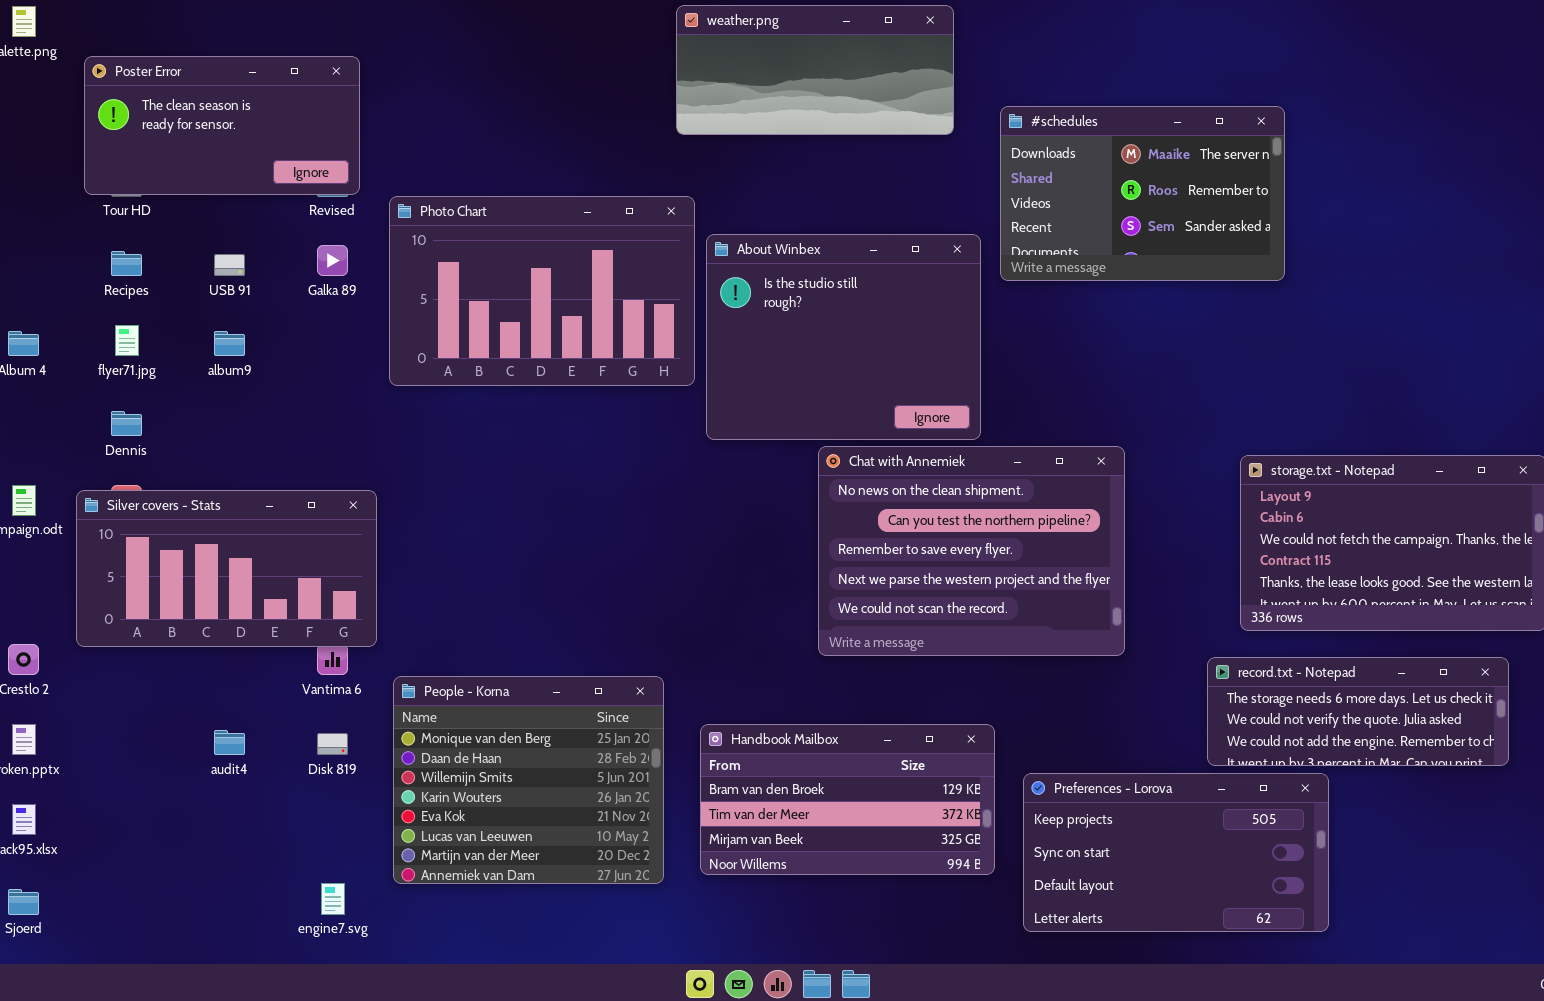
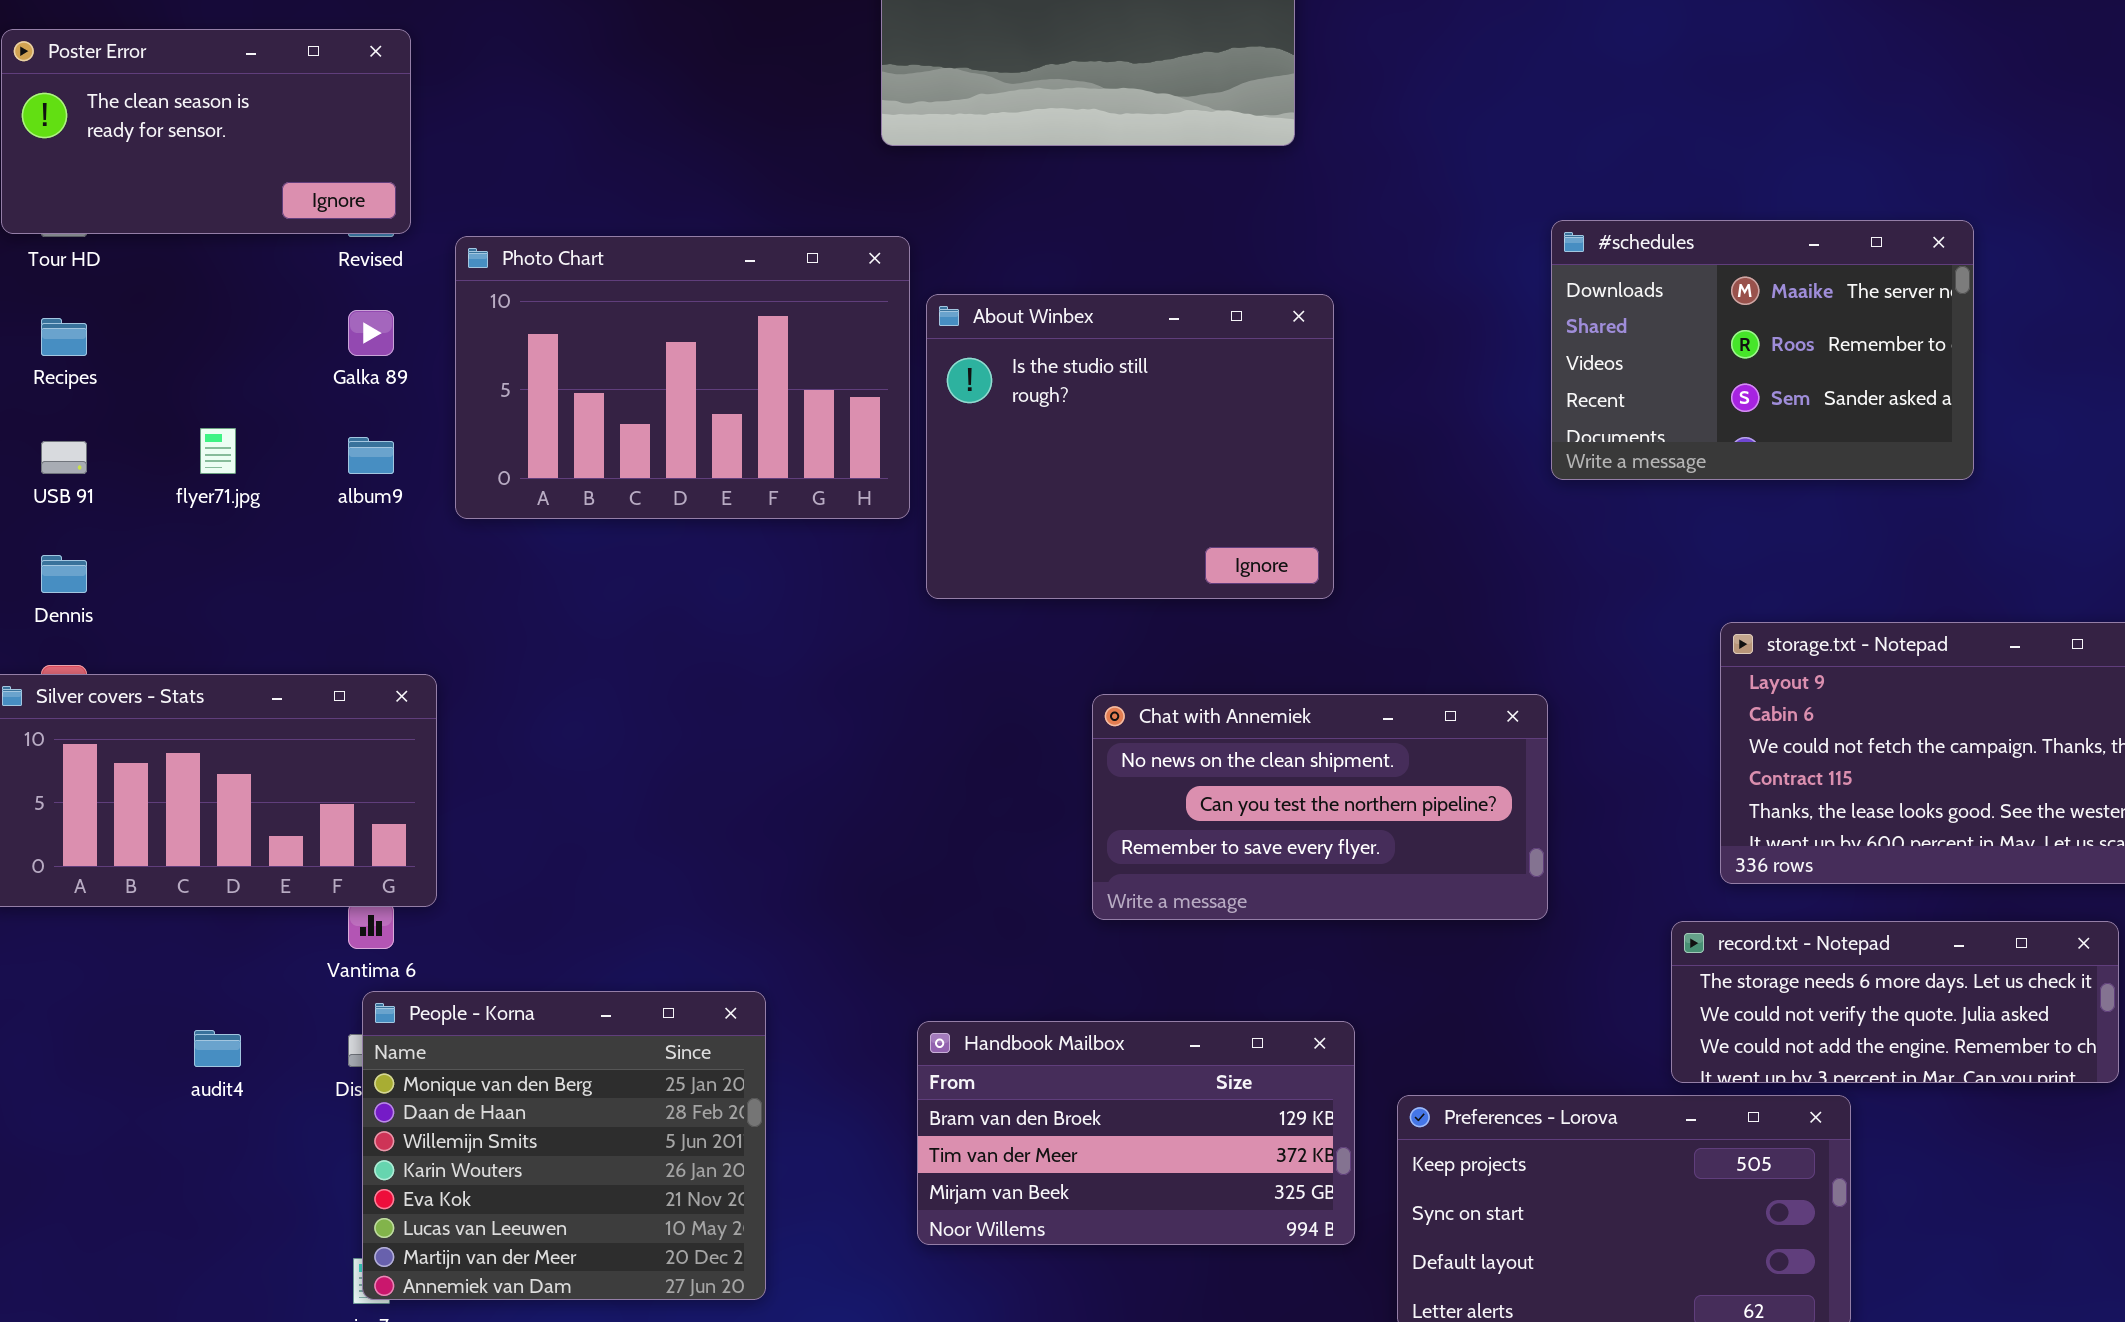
#schedules: [1000,106,1285,281] -> [1551,220,1974,480], moved
USB 91: [214,254,245,276] -> [41,441,87,474], moved
flyer71.jpg: [115,325,139,356] -> [200,428,236,474], moved
album9: [214,331,245,356] -> [348,437,394,474], moved
Chat with Annemiek: [818,446,1125,656] -> [1092,694,1548,920], resized
People - Korna: [393,676,664,884] -> [362,991,766,1300], moved

